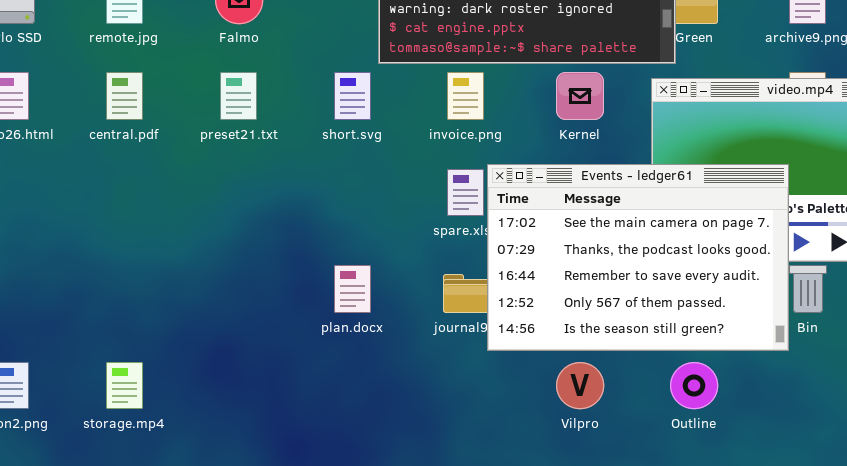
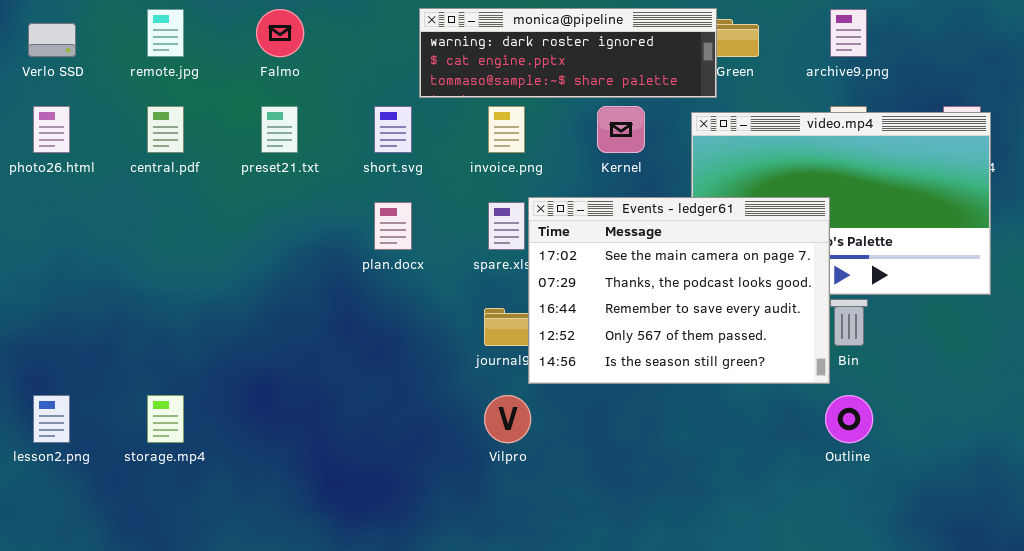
plan.docx: [334,265,371,313] -> [374,202,412,250], moved
Vilpro: [556,362,604,409] -> [484,395,531,443], moved
Outline: [670,362,718,409] -> [825,395,873,443], moved

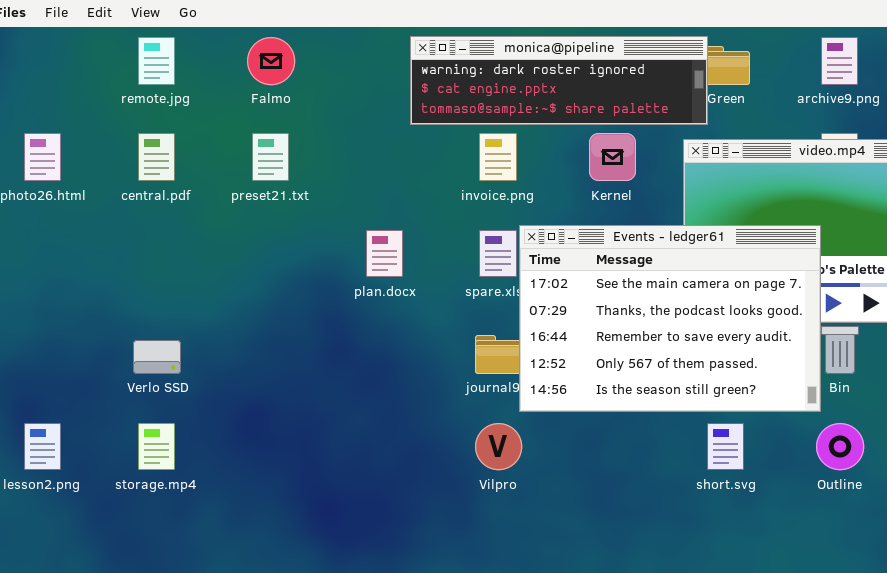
Verlo SSD: [28,23,76,57] -> [133,340,181,374], moved
short.svg: [374,106,412,153] -> [707,423,744,470], moved

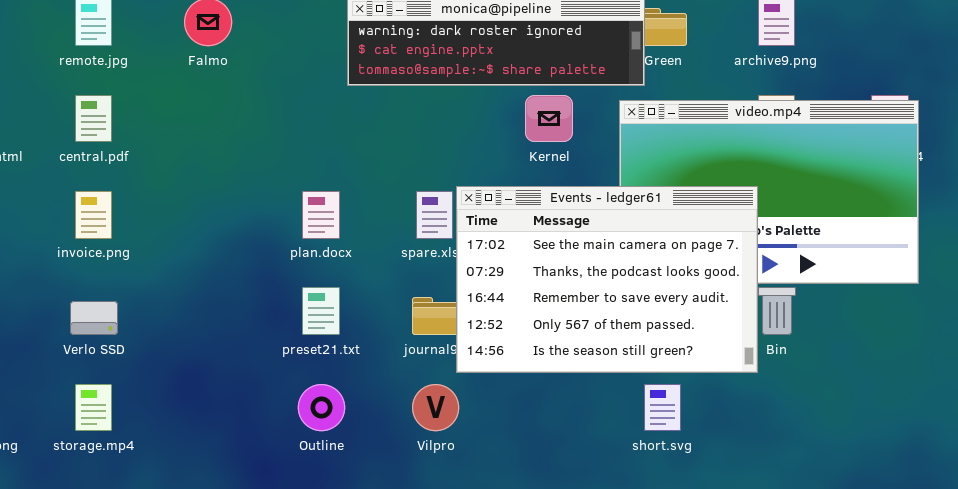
preset21.txt: [252,133,289,181] -> [302,287,340,335], moved
invoice.png: [479,133,517,181] -> [75,191,112,239], moved
Outline: [816,423,864,470] -> [298,384,345,431], moved

